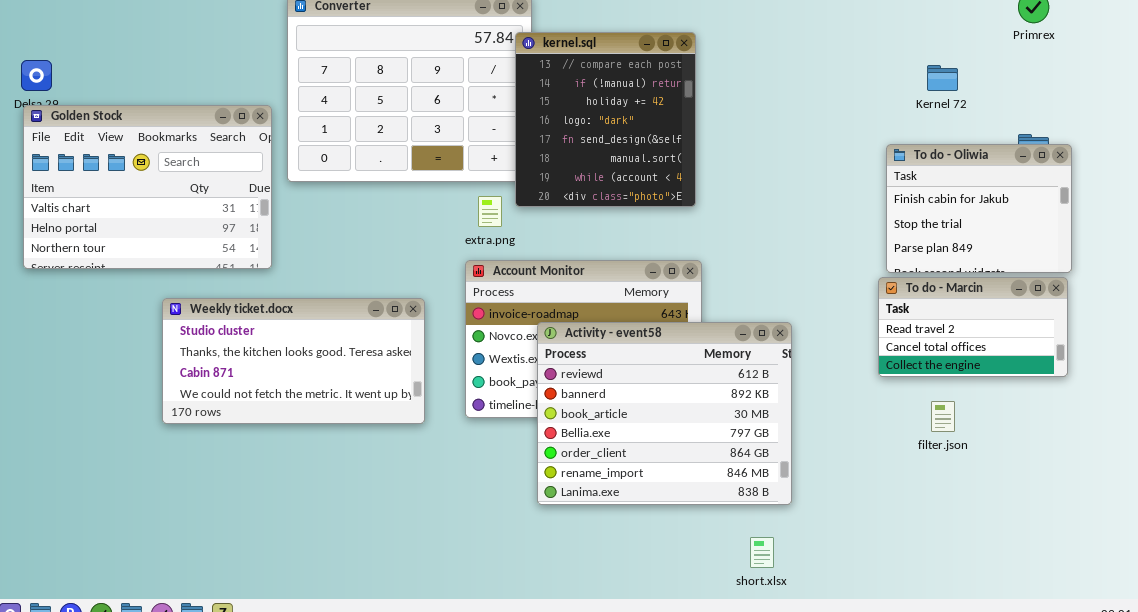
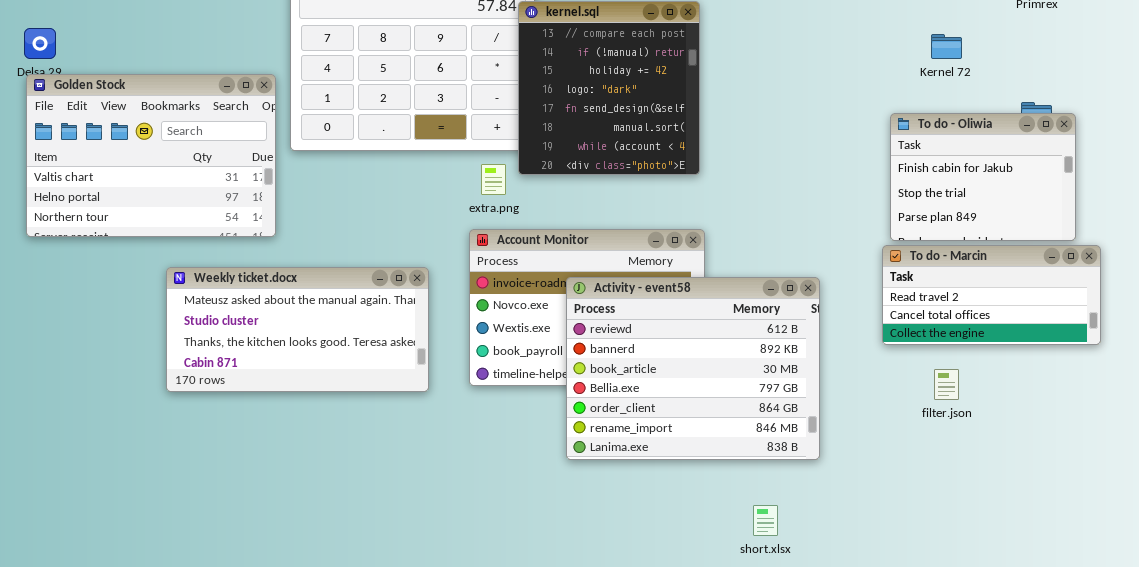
To do - Marcin: [878,277,1068,377] -> [882,245,1101,345], resized
Weekly ticket.docx: [162,298,425,424] -> [166,267,429,392], scrolled up 1 row
Activity - event58: [537,322,792,505] -> [566,277,820,460], moved

